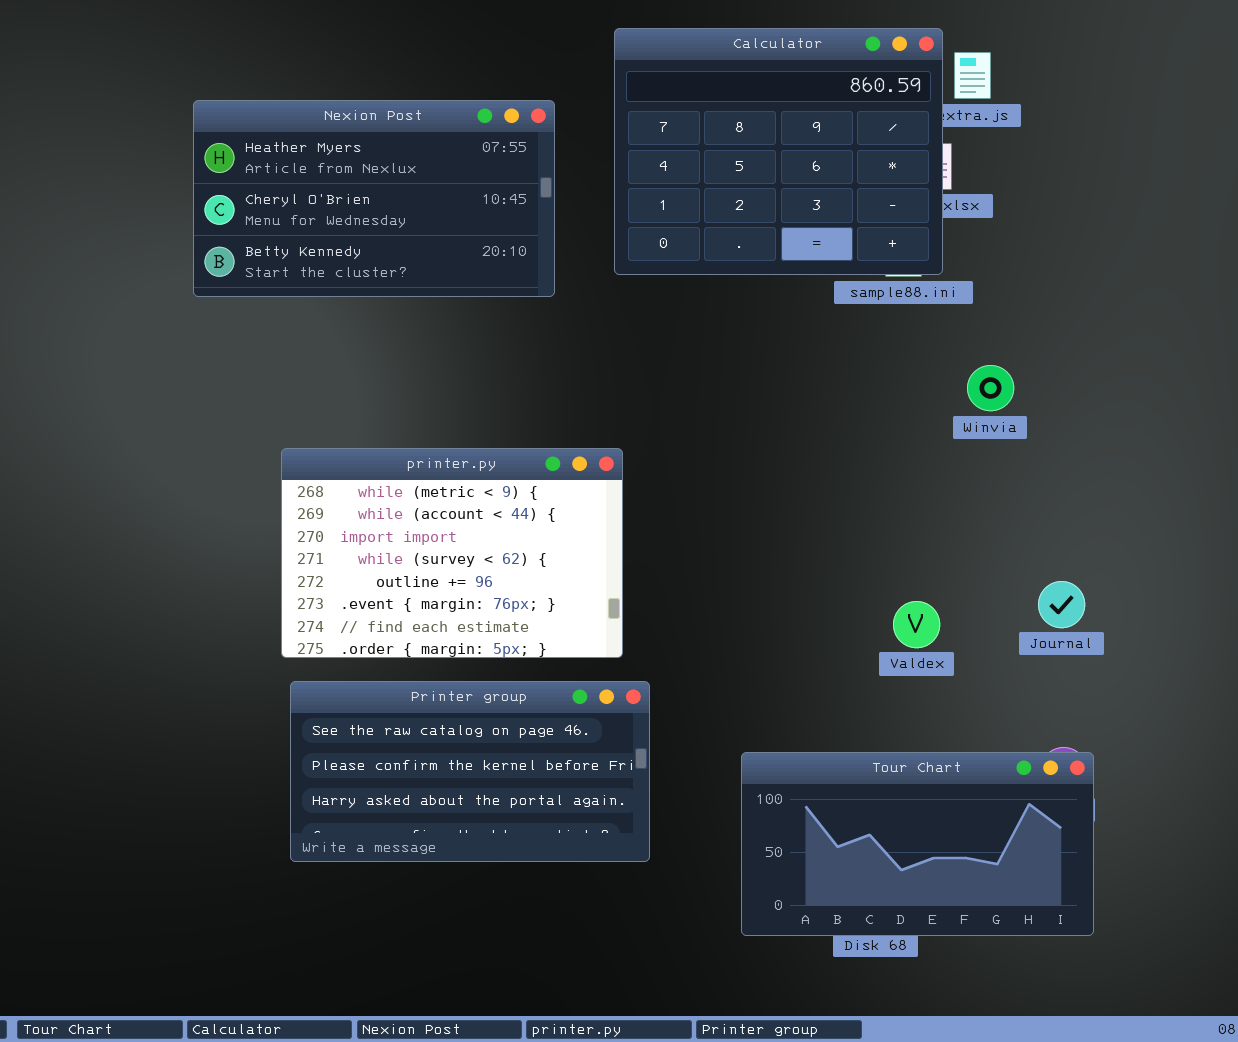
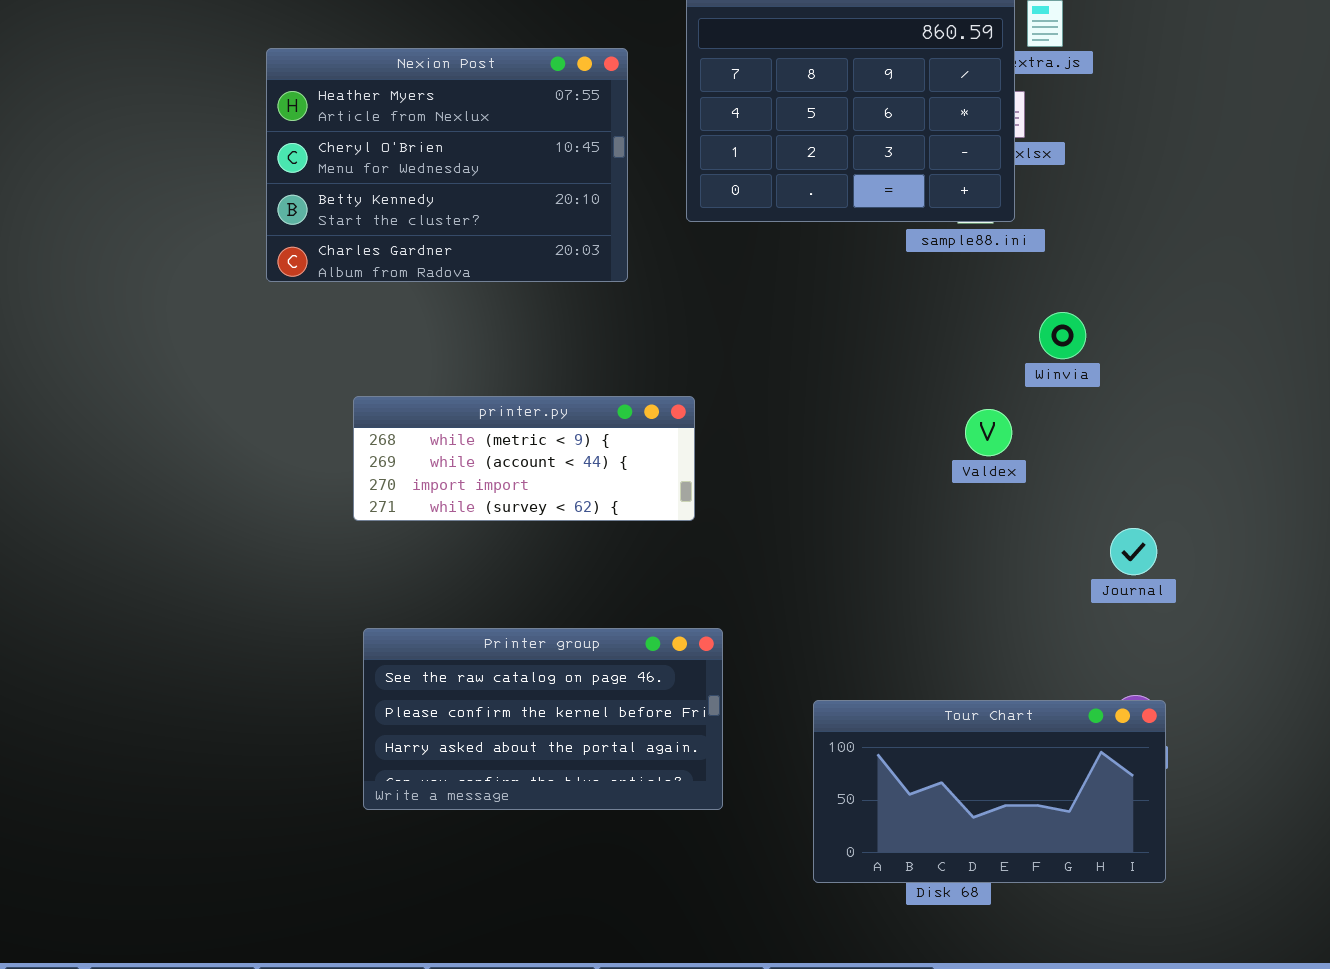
Nexion Post: [193,100,555,297] -> [266,48,628,282], resized
printer.py: [281,448,623,658] -> [353,396,695,521], resized
Valdex: [893,601,940,648] -> [965,409,1012,456], moved

